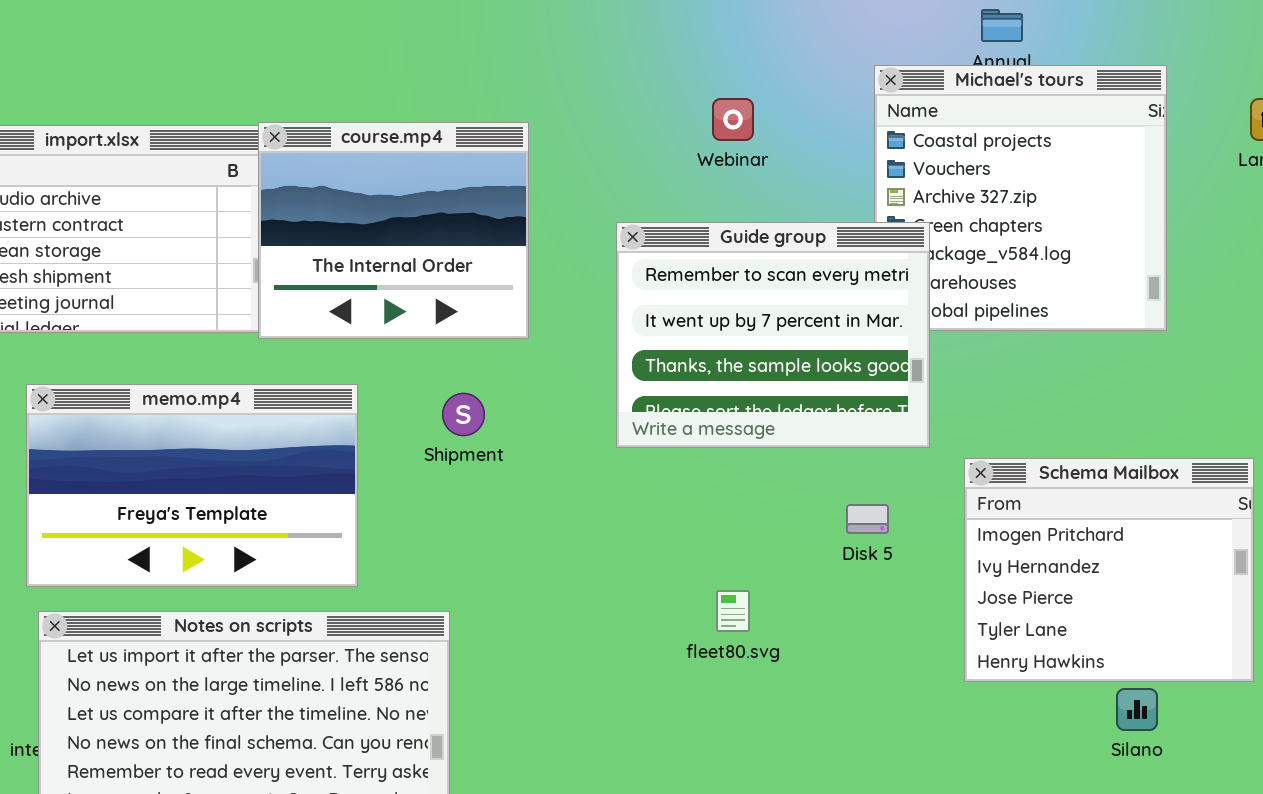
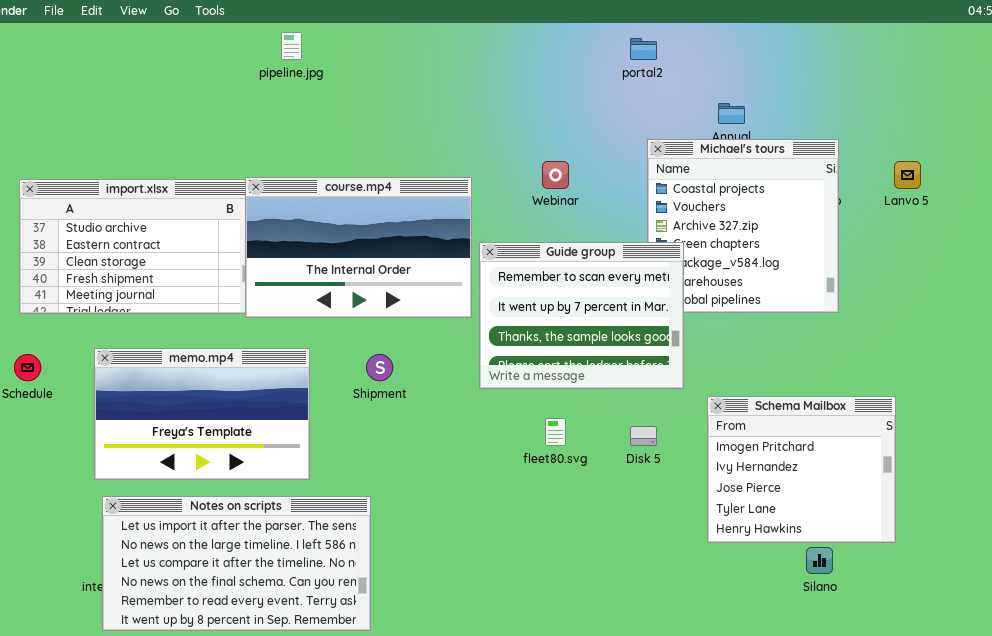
course.mp4: [258,122,529,339] -> [245,177,472,318], resized
fleet80.svg: [716,590,750,632] -> [545,418,566,446], moved

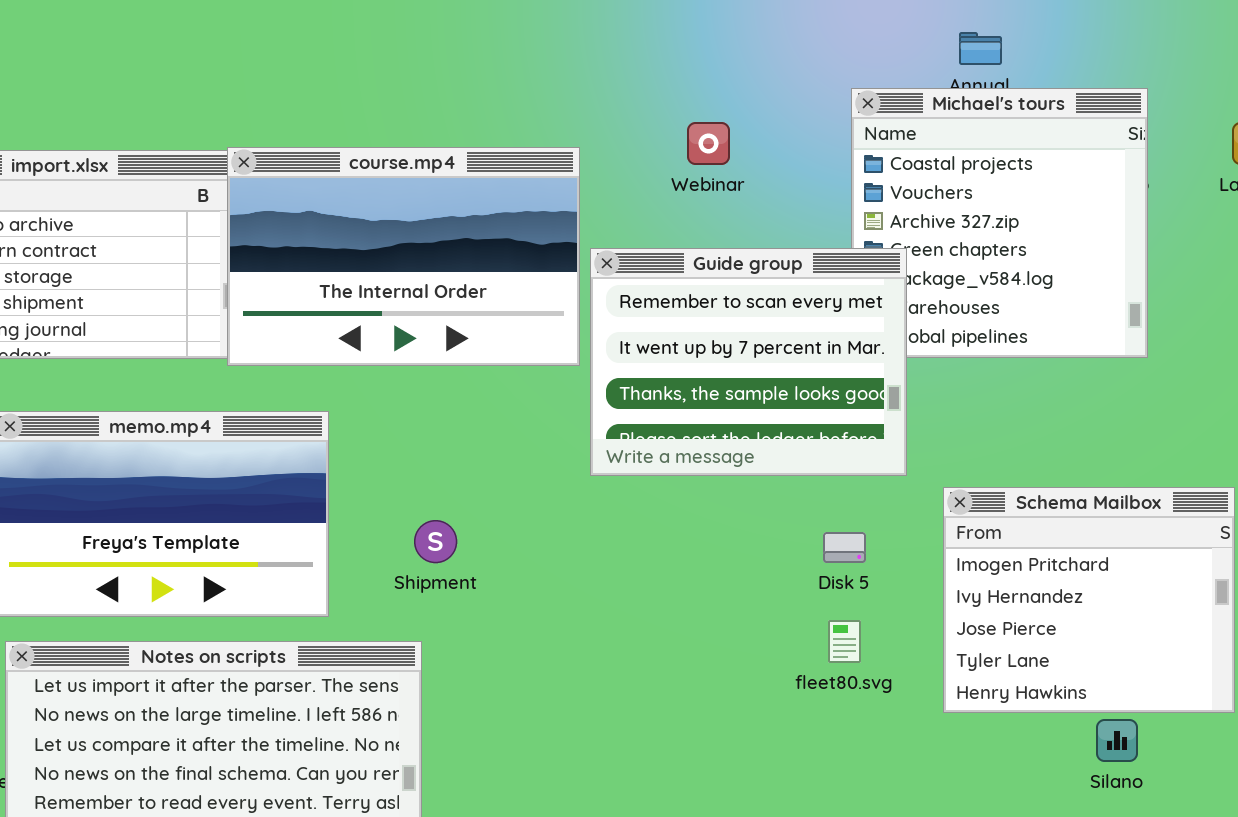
Shipment: [366,354,393,381] -> [414,520,457,563], moved
fleet80.svg: [545,418,566,446] -> [828,620,861,663], moved

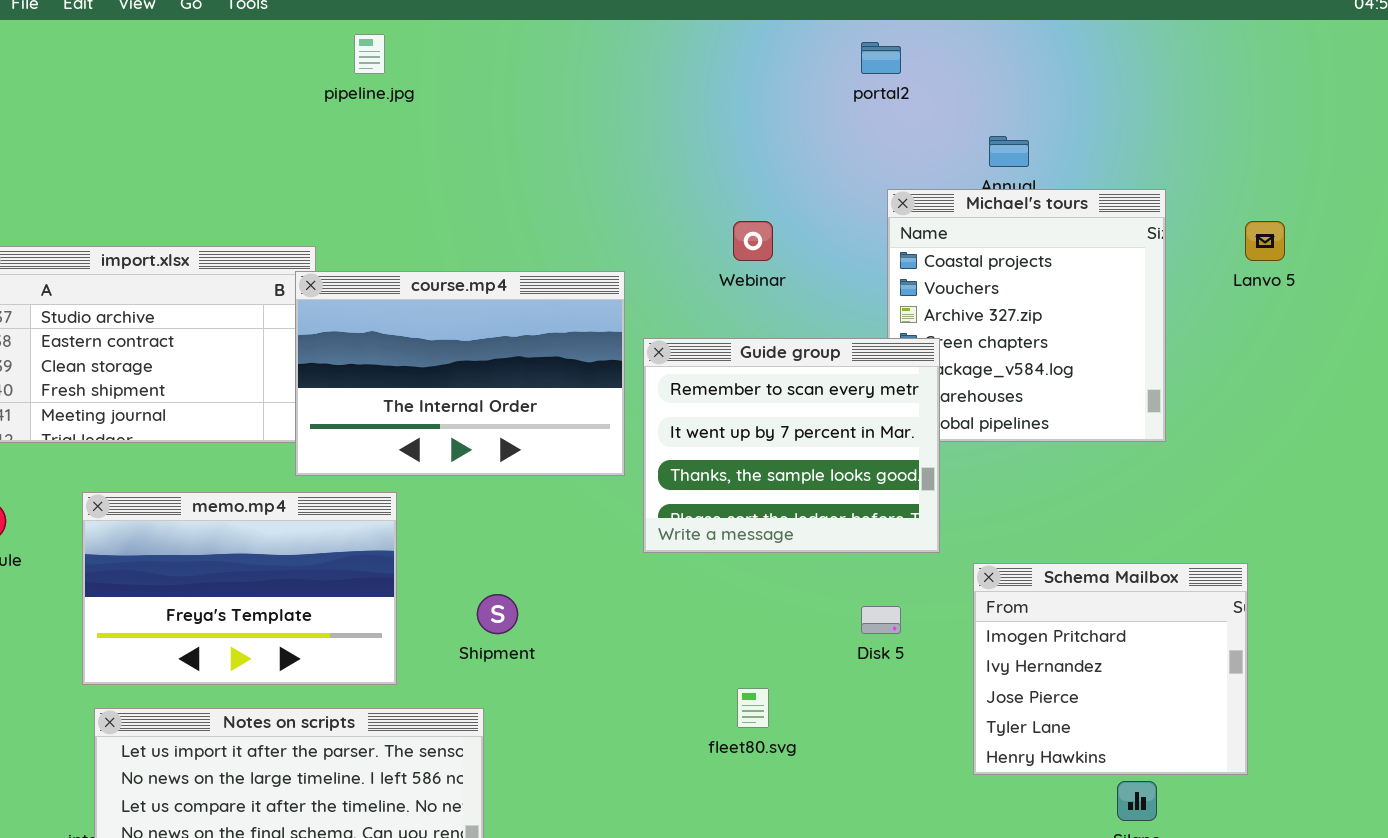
course.mp4: [227,147,580,366] -> [295,271,625,476], moved
fleet80.svg: [828,620,861,663] -> [737,688,769,728], moved

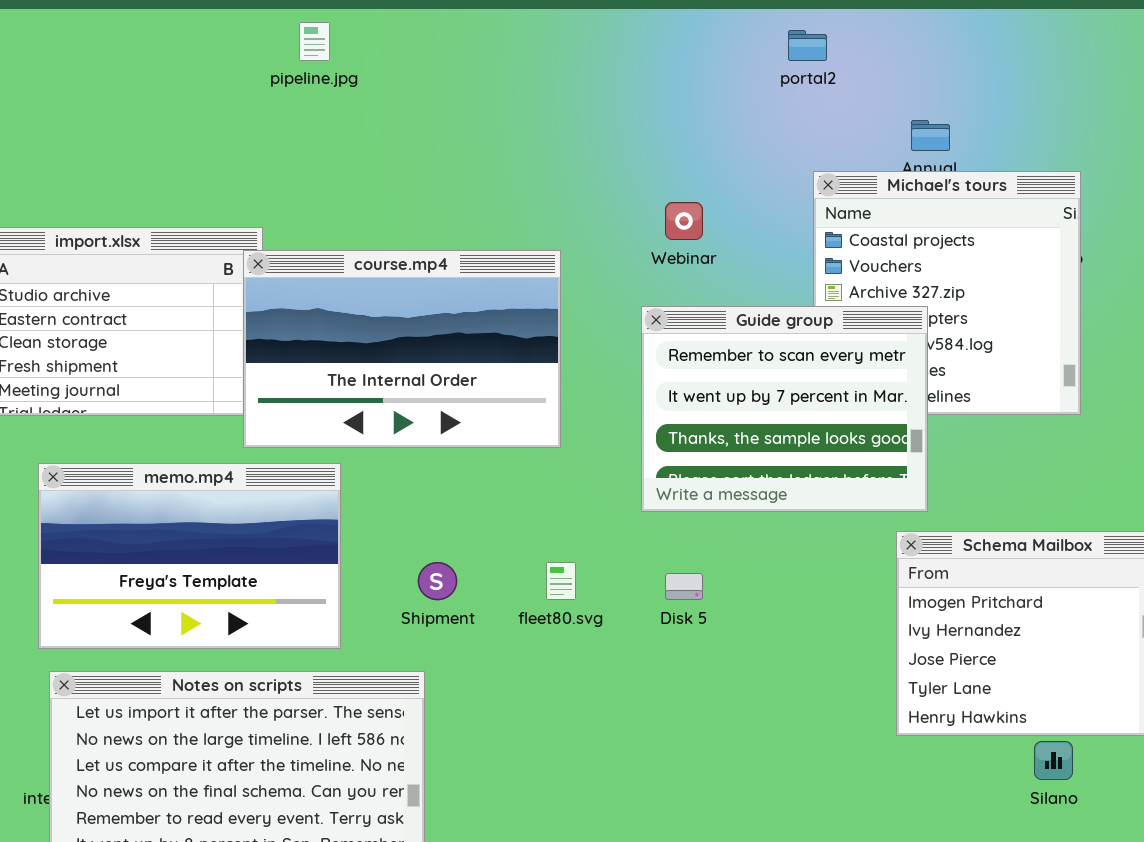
Guide group: [643,338,940,553] -> [641,306,928,512], moved
Disk 5: [861,606,901,634] -> [665,573,703,600], moved
fleet80.svg: [737,688,769,728] -> [546,562,576,600], moved

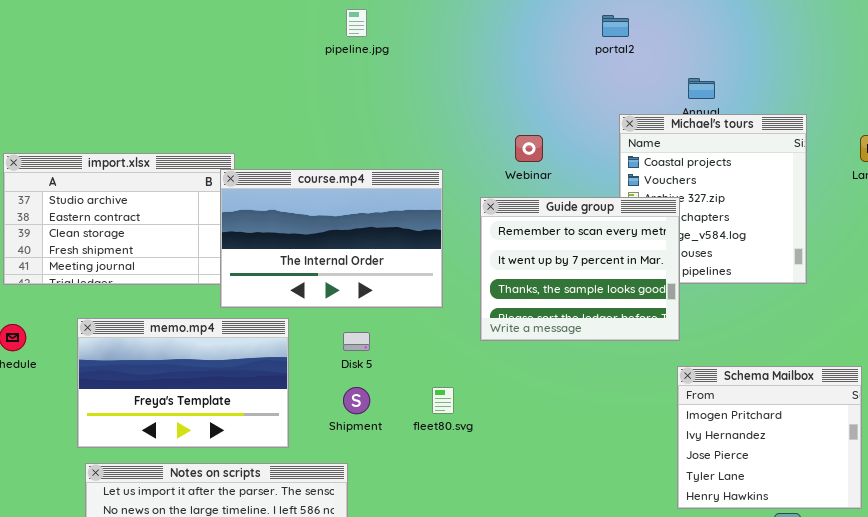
pipeline.jpg: [299,22,330,61] -> [346,9,367,37], moved
Guide group: [641,306,928,512] -> [480,197,680,341], moved
Disk 5: [665,573,703,600] -> [343,332,370,351], moved

